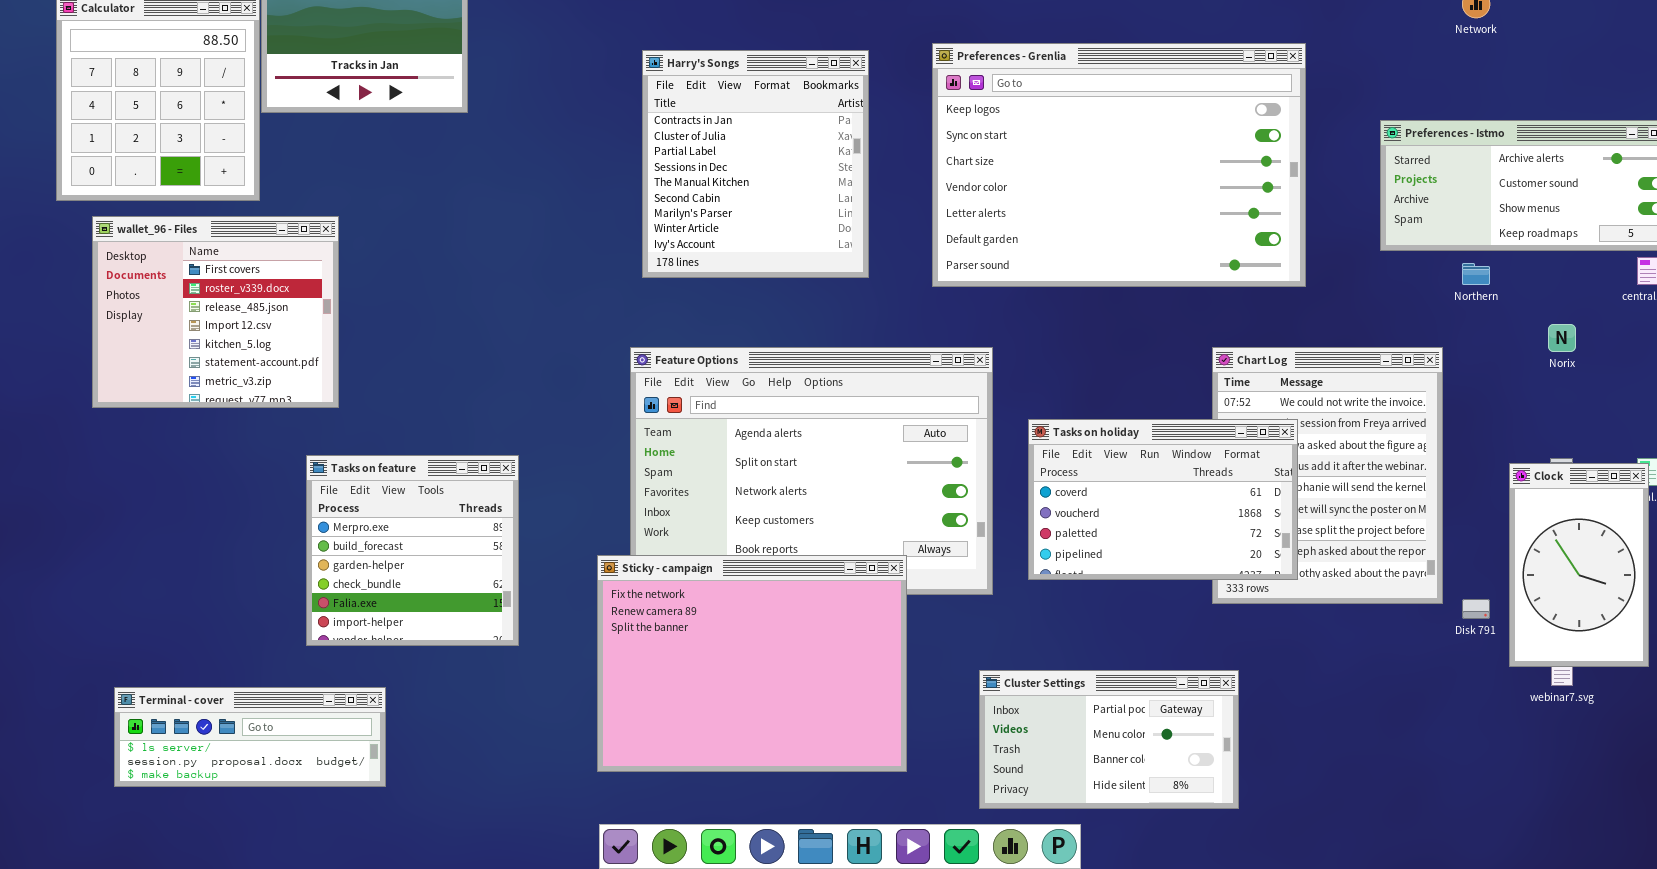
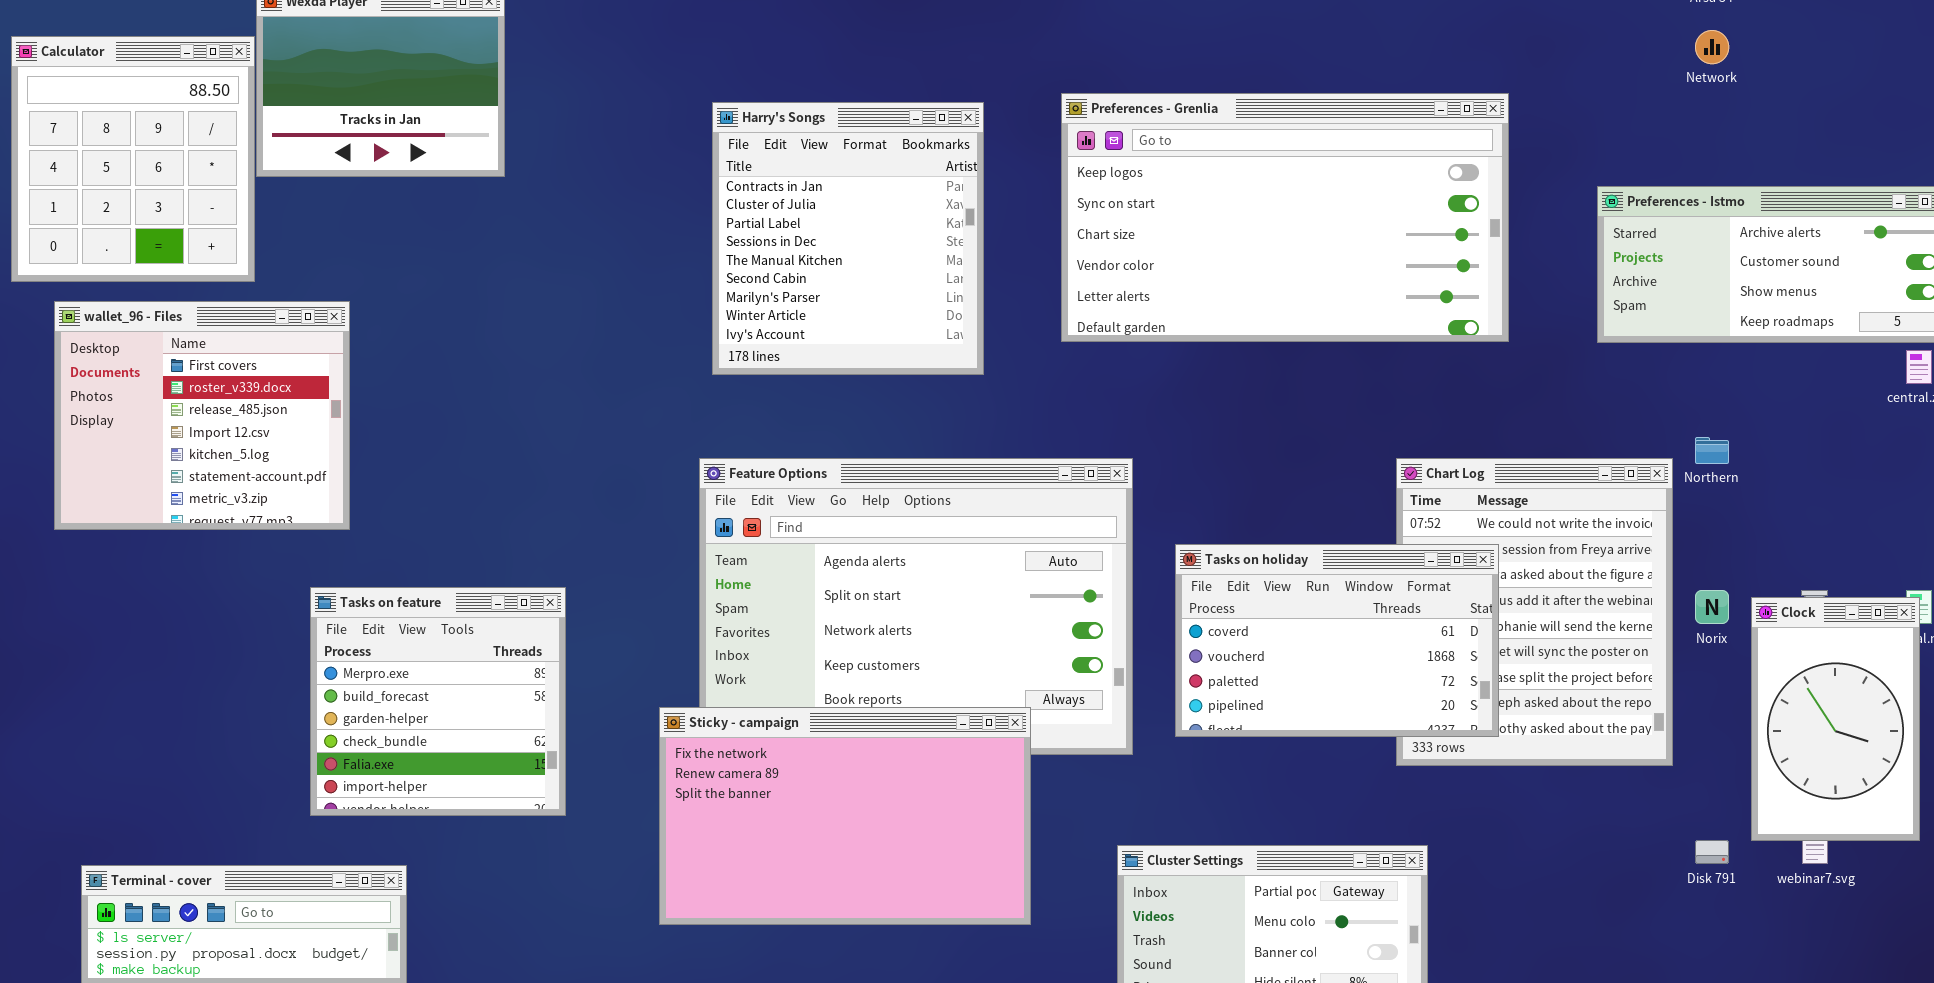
Preferences - Grenlia: [932,43,1306,287] -> [1061,93,1509,342], resized
Northern: [1462,263,1490,285] -> [1695,437,1729,464], moved
Norix: [1548,324,1576,352] -> [1695,590,1729,624], moved
Sticky - campaign: [597,555,907,772] -> [659,707,1031,925], resized
Disk 791: [1462,599,1490,619] -> [1695,840,1729,864], moved

